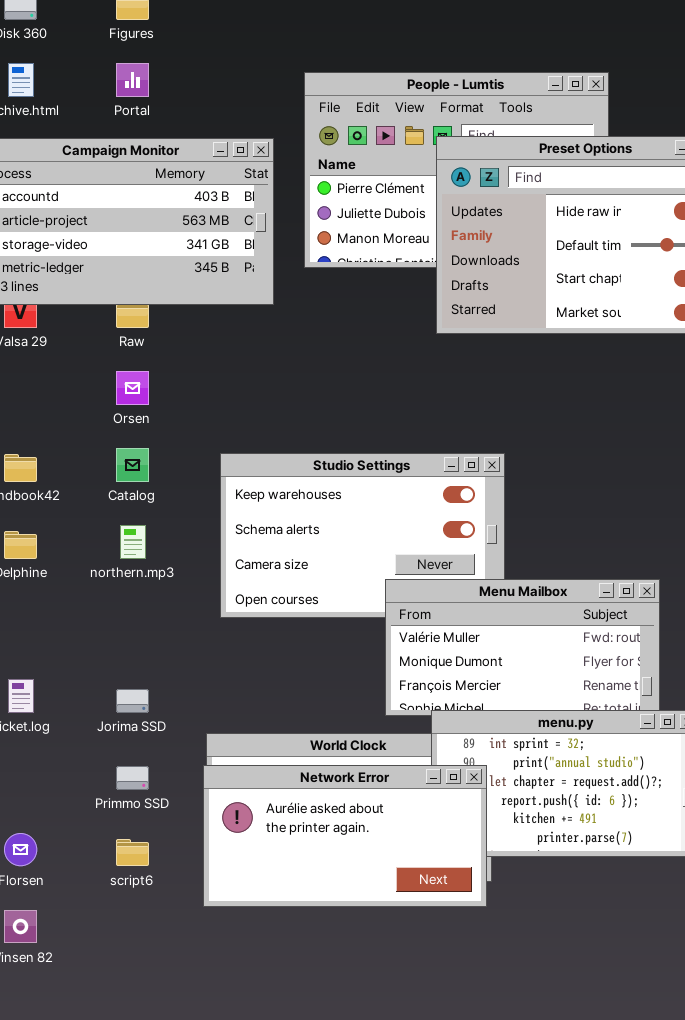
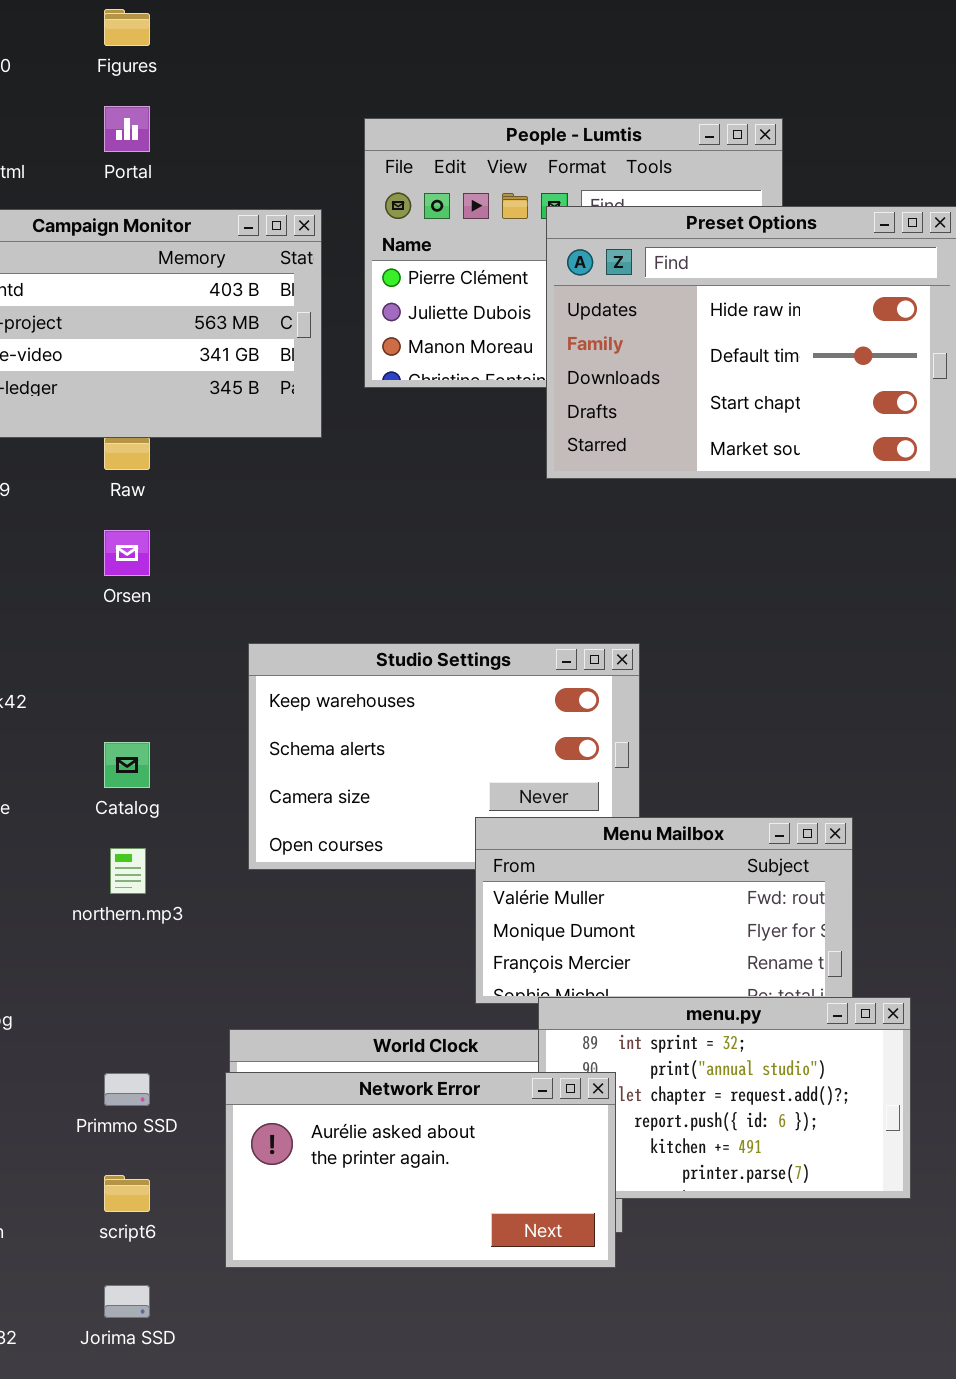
Catalog: [116,448,149,482] -> [104,742,150,788], moved
northern.mp3: [120,525,146,559] -> [110,848,146,894], moved
Jorima SSD: [116,689,149,713] -> [104,1285,150,1318], moved

